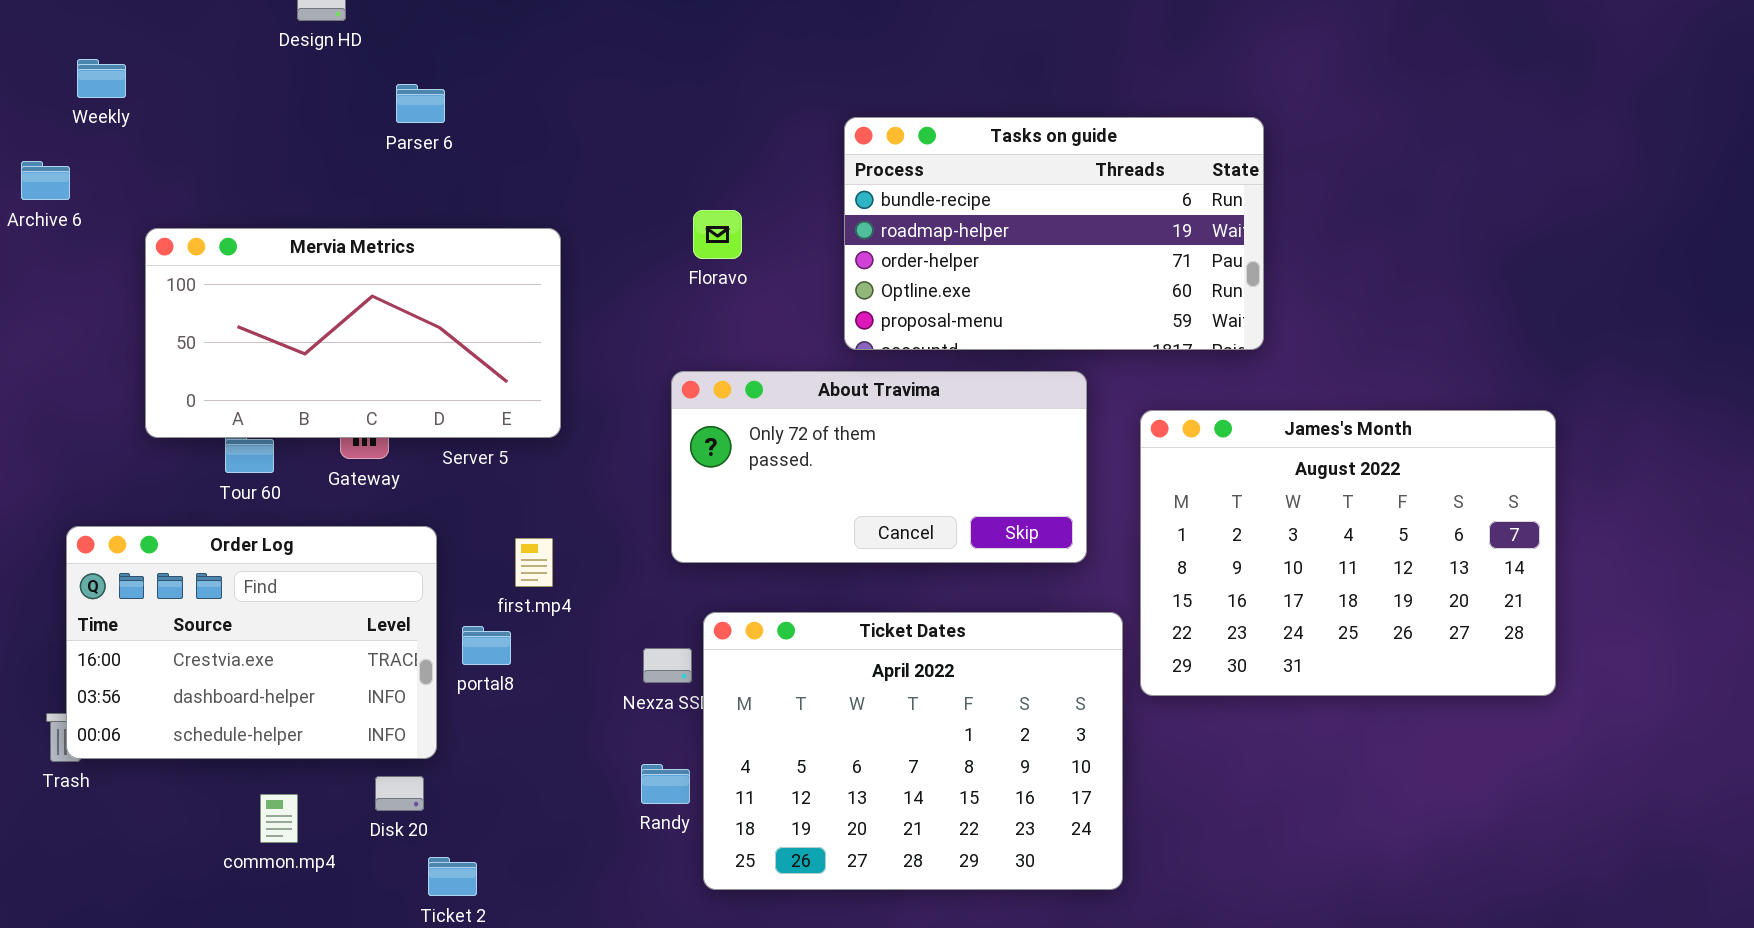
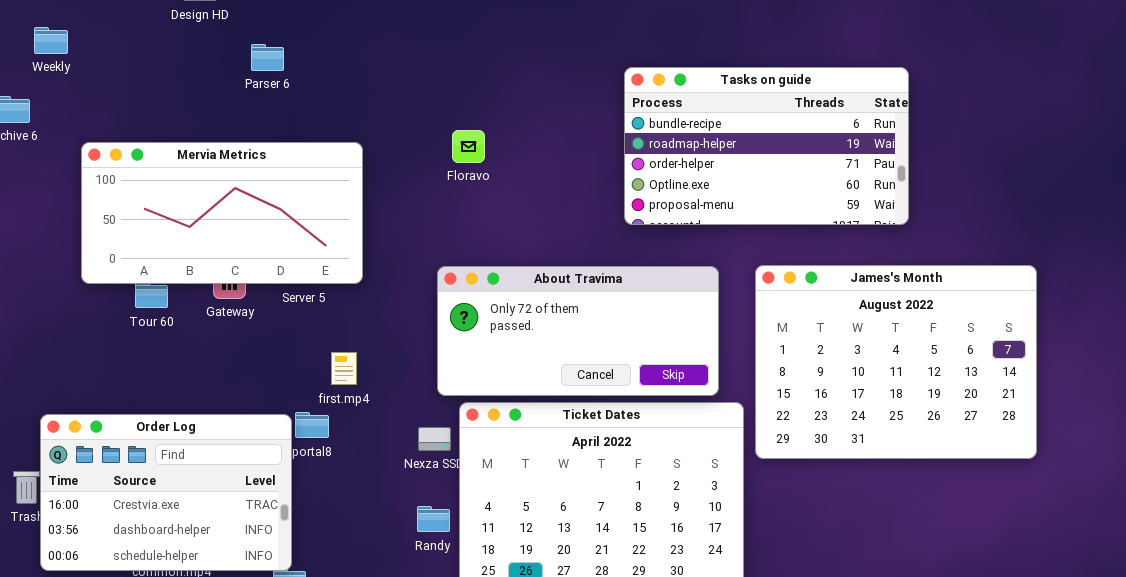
Tasks on guide: [844,117,1264,350] -> [624,67,909,225], moved
About Travima: [671,371,1087,563] -> [437,266,719,396], moved
Order Log: [66,526,437,759] -> [40,414,292,571], moved

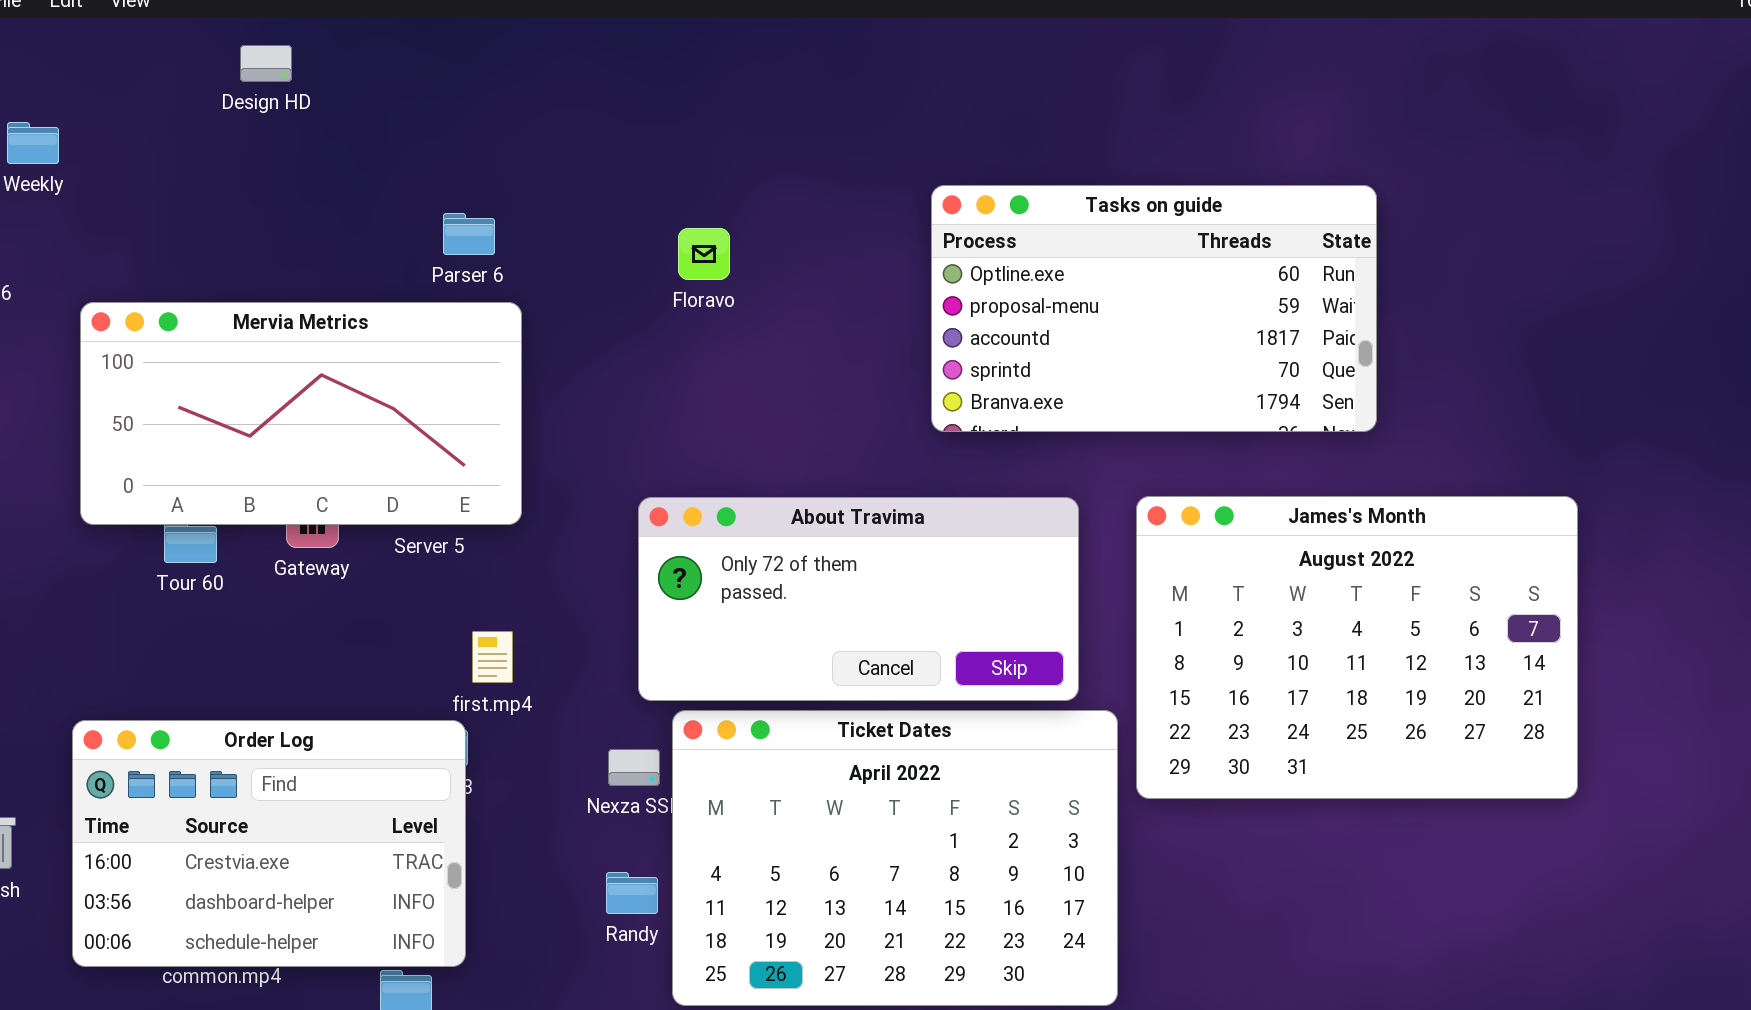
Parser 6: [251,44,284,71] -> [443,213,495,255], moved
Tasks on guide: [624,67,909,225] -> [931,185,1377,432], scrolled down 3 rows
Floravo: [452,130,485,163] -> [678,228,730,280], moved
Order Log: [40,414,292,571] -> [72,720,466,967], moved

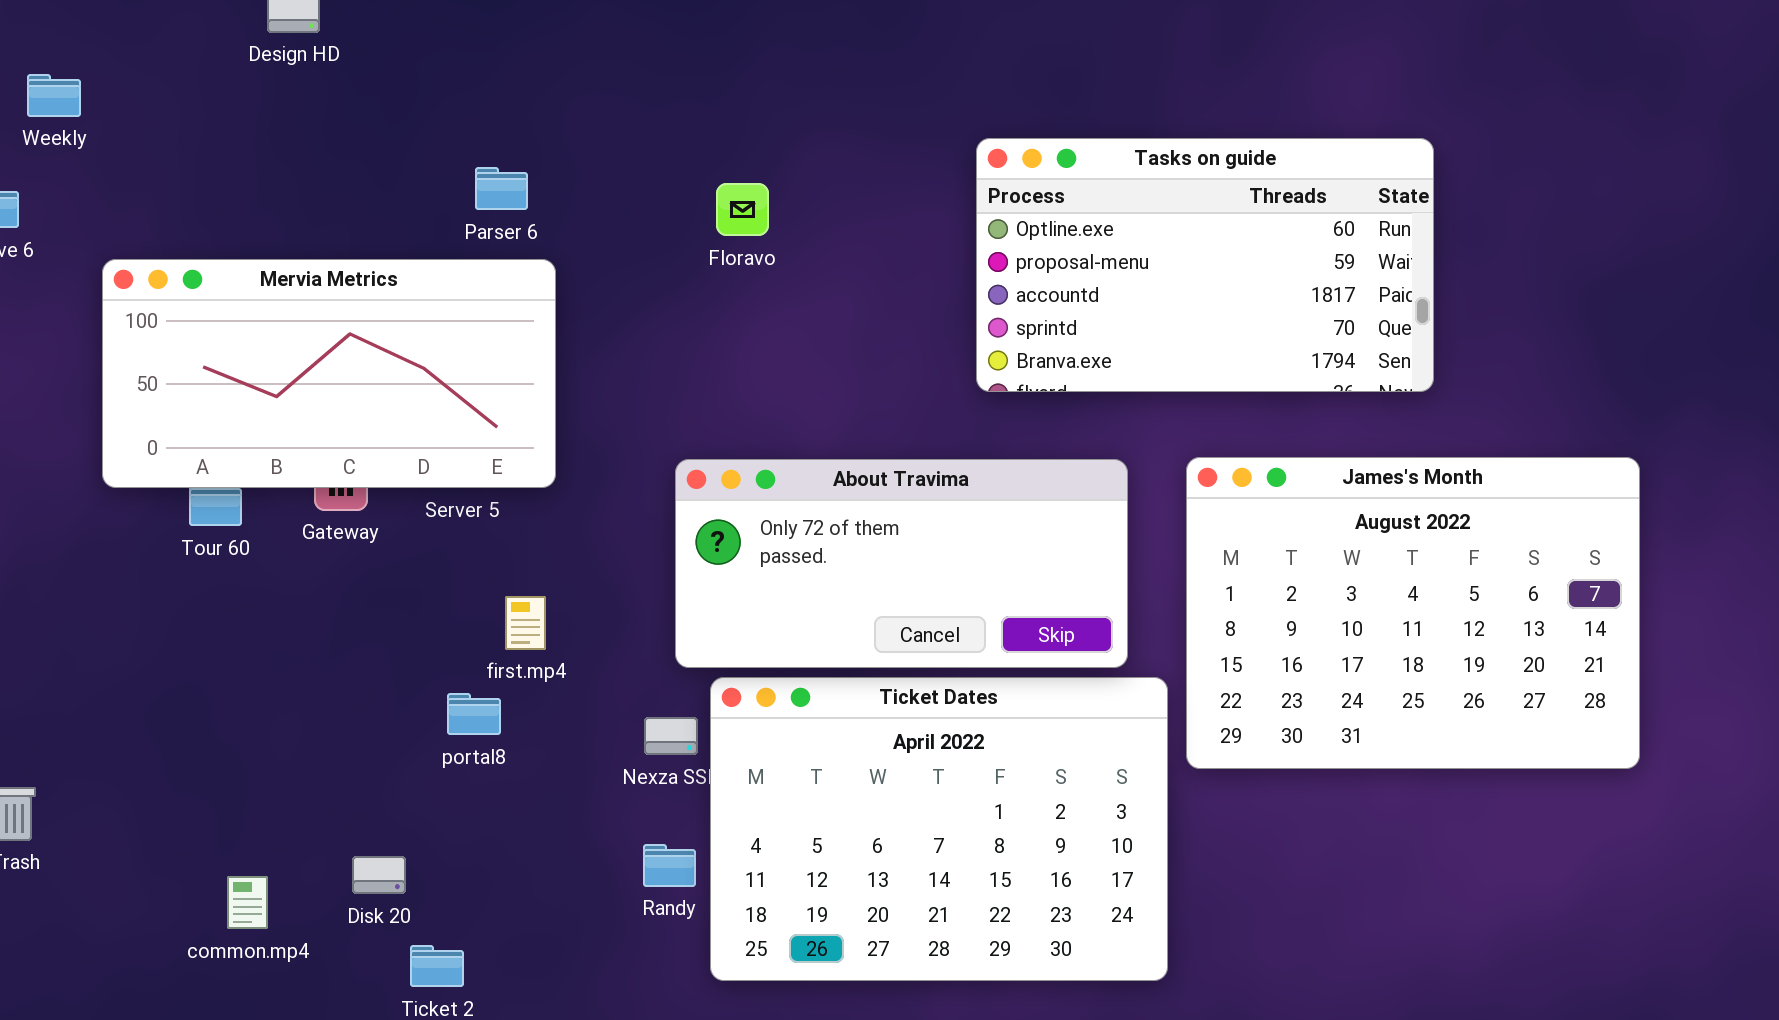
Order Log: [72,720,466,967] -> none, closed

